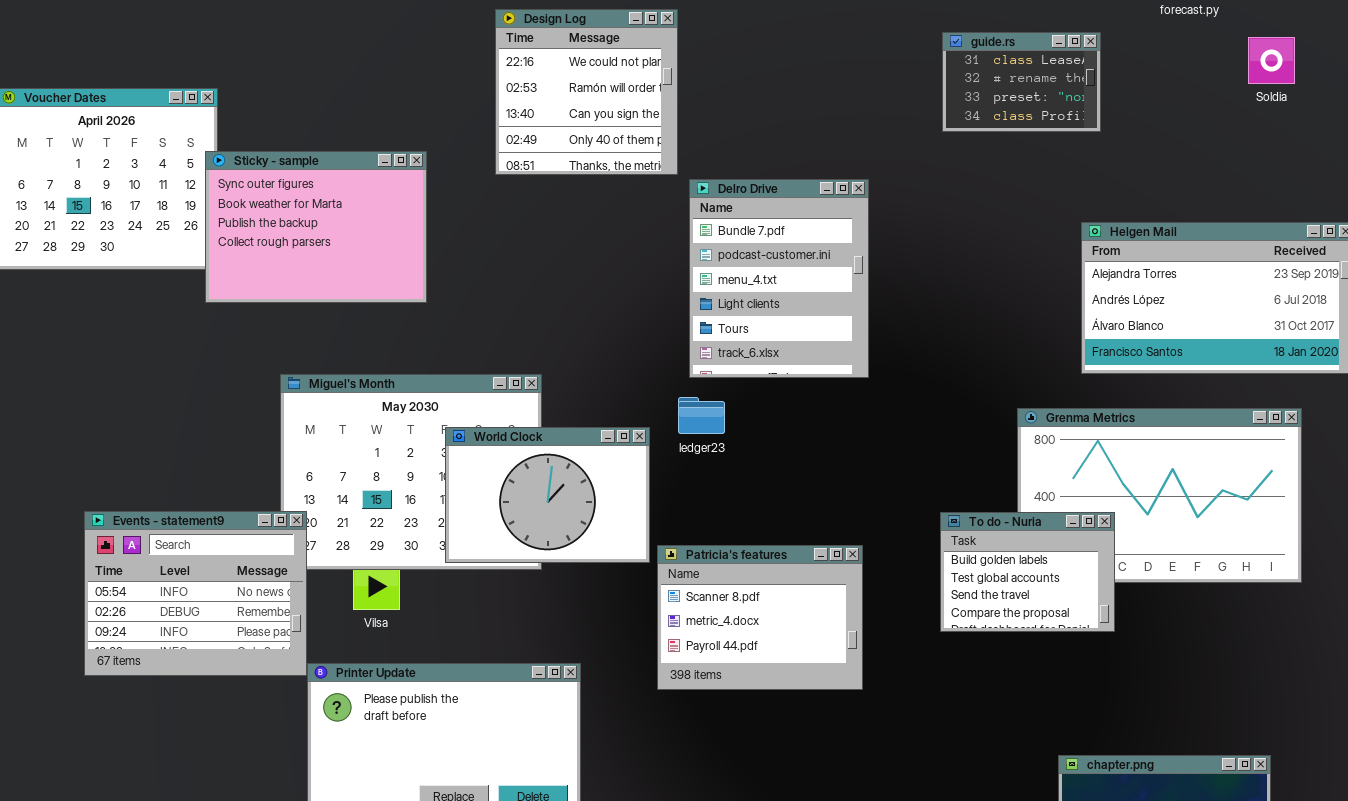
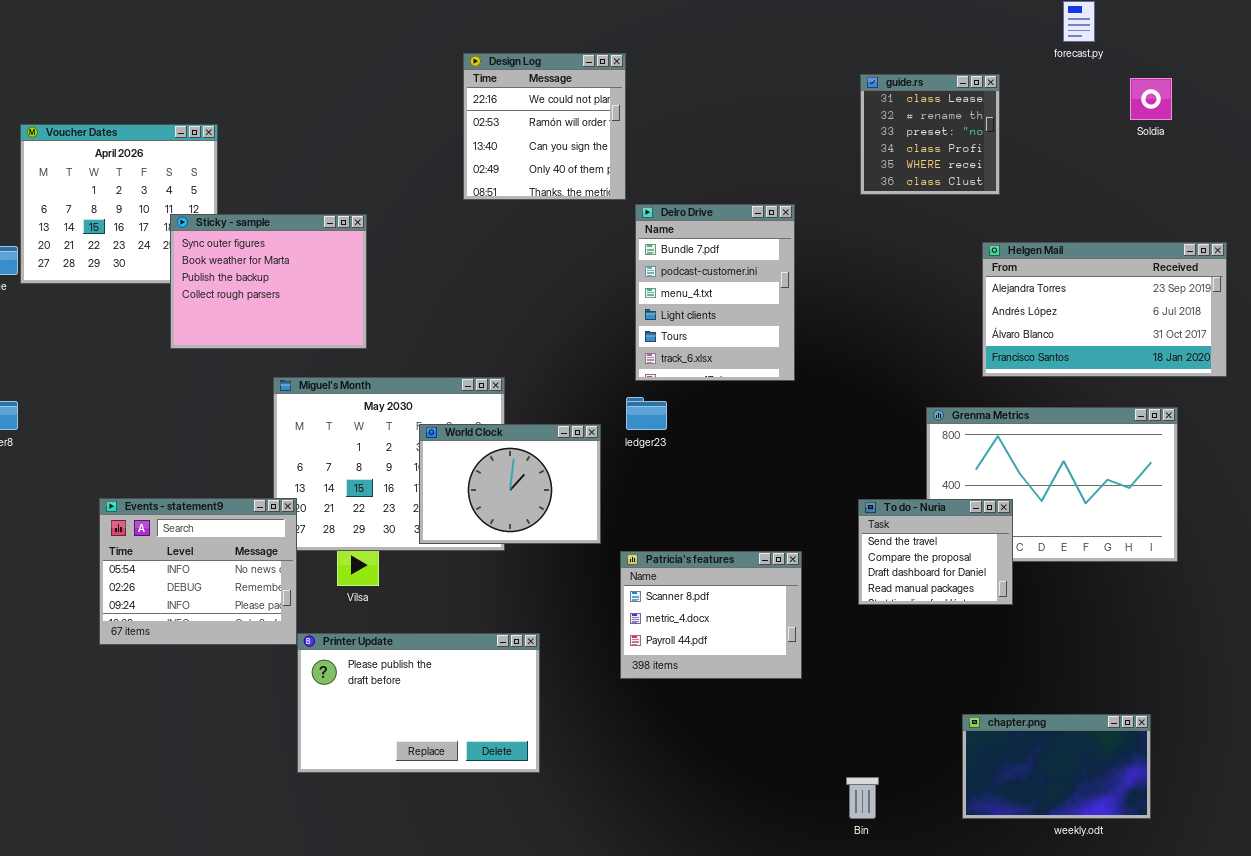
guide.rs: [942,32,1101,132] -> [860,74,1000,195], resized
Sticky - sample: [205,151,427,303] -> [170,214,367,349], moved
To do - Nuria: [940,512,1115,632] -> [858,499,1013,605], scrolled down 2 rows
Patricia's features: [657,545,863,690] -> [620,551,802,679], moved

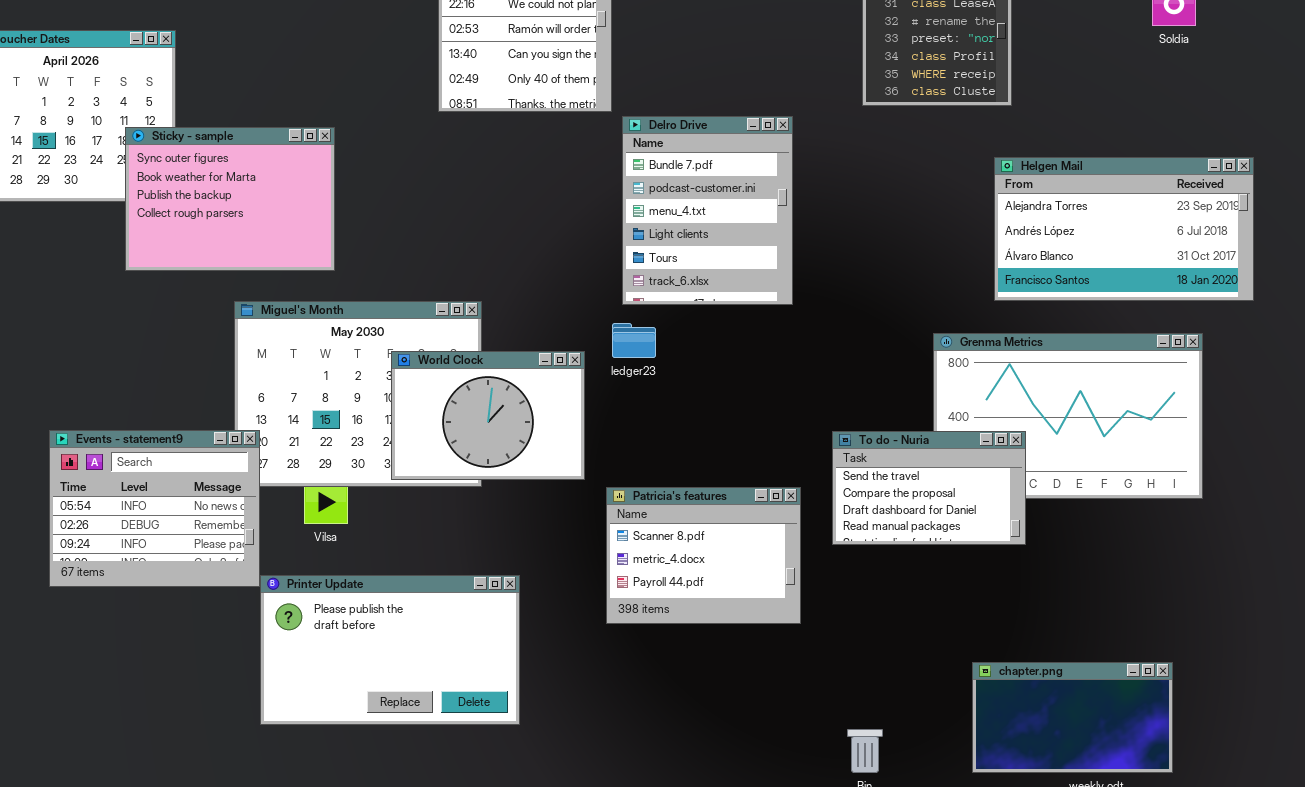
To do - Nuria: [858,499,1013,605] -> [832,431,1026,545], resized

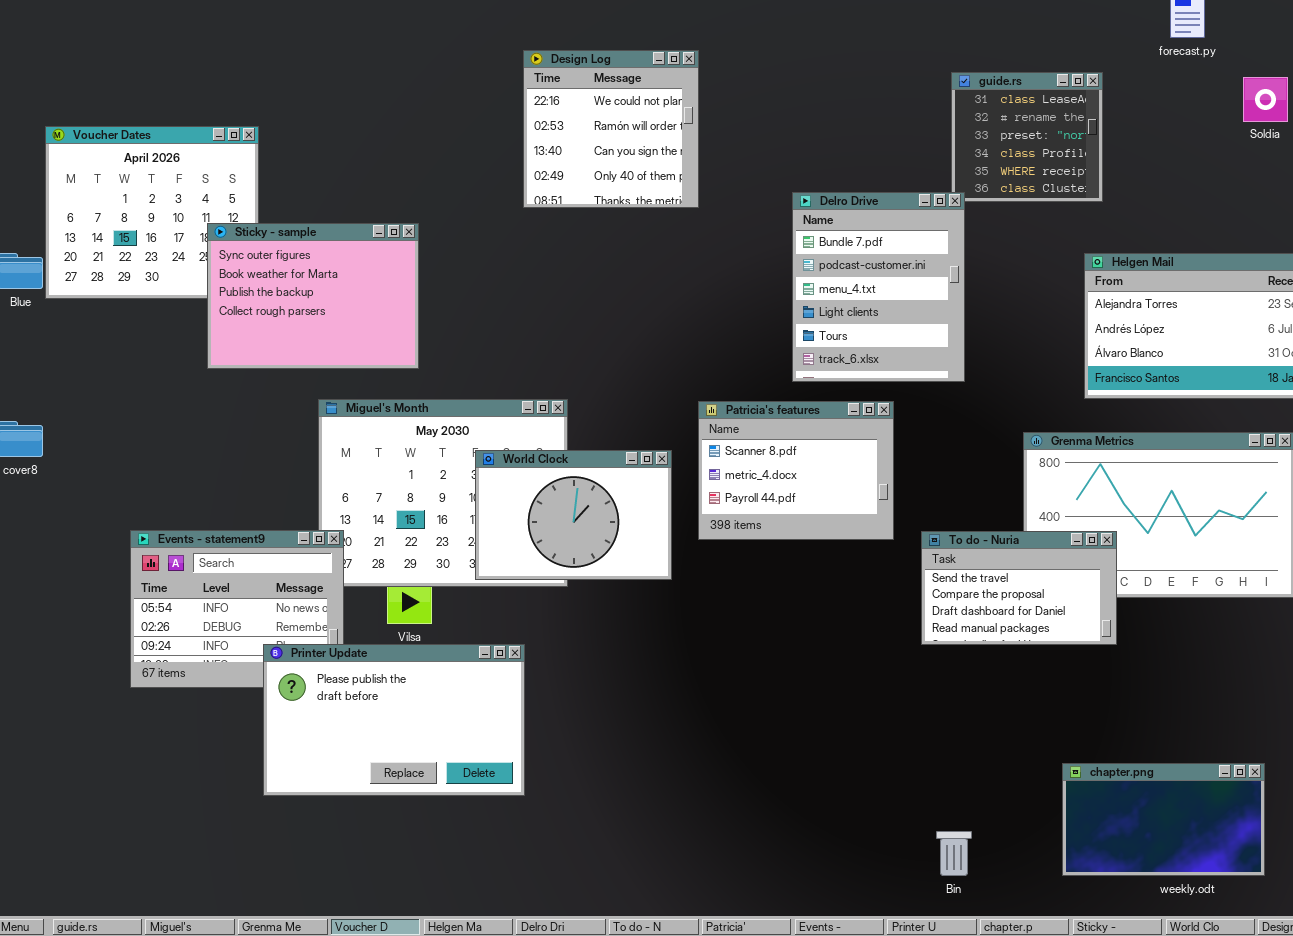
Delro Drive: [622,116,793,305] -> [792,192,965,382], moved
Patricia's features: [606,487,801,624] -> [698,401,894,540], moved
Printer Update: [260,575,520,725] -> [263,644,525,796], moved

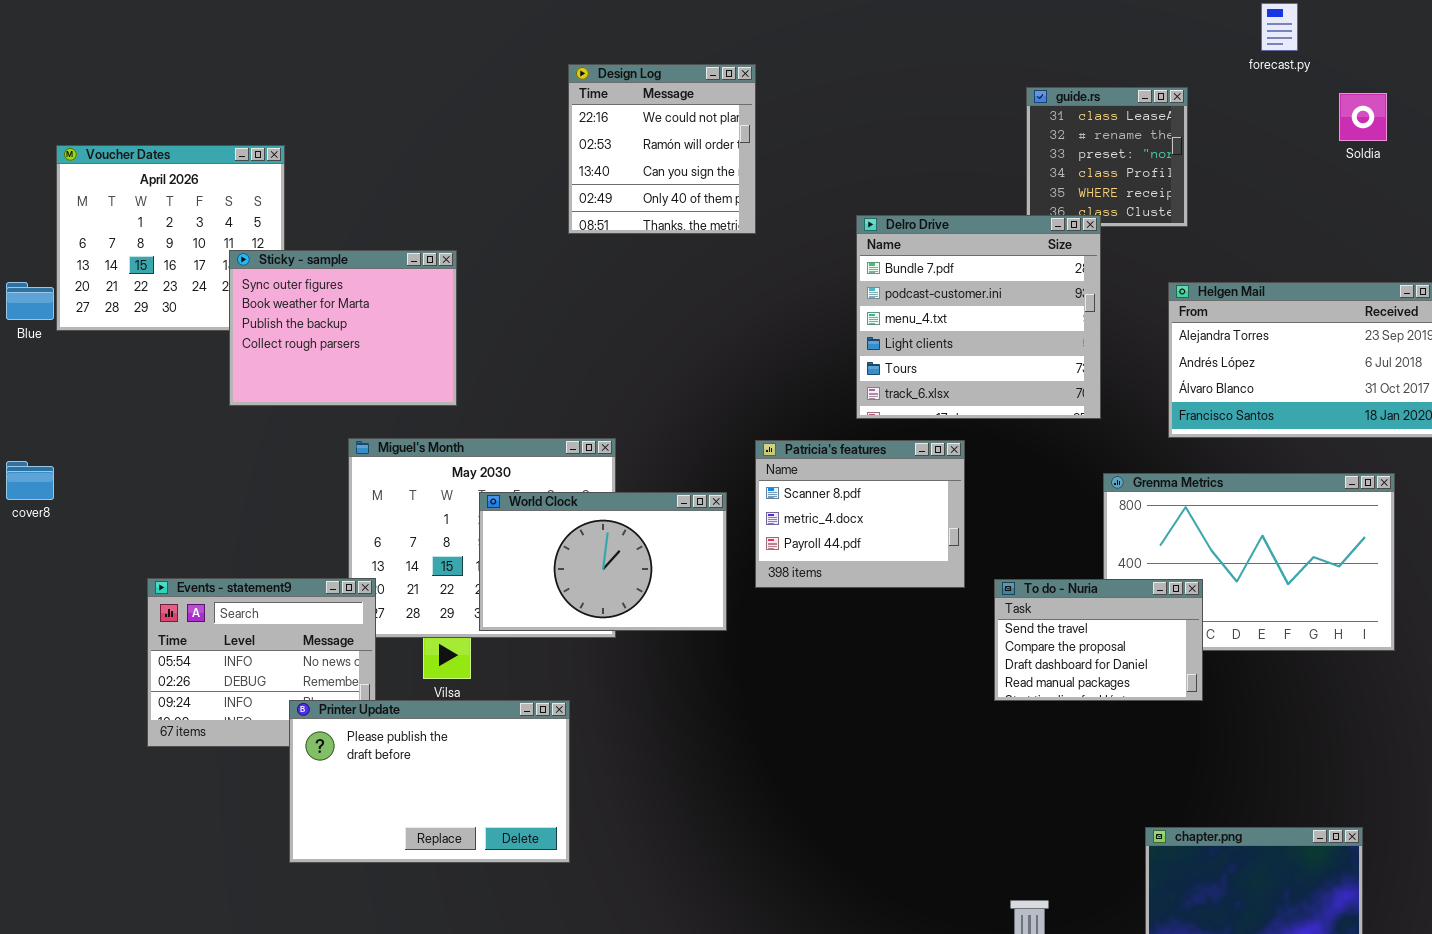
Delro Drive: [792,192,965,382] -> [856,215,1101,419], resized
World Clock: [475,450,672,580] -> [479,492,727,631], resized

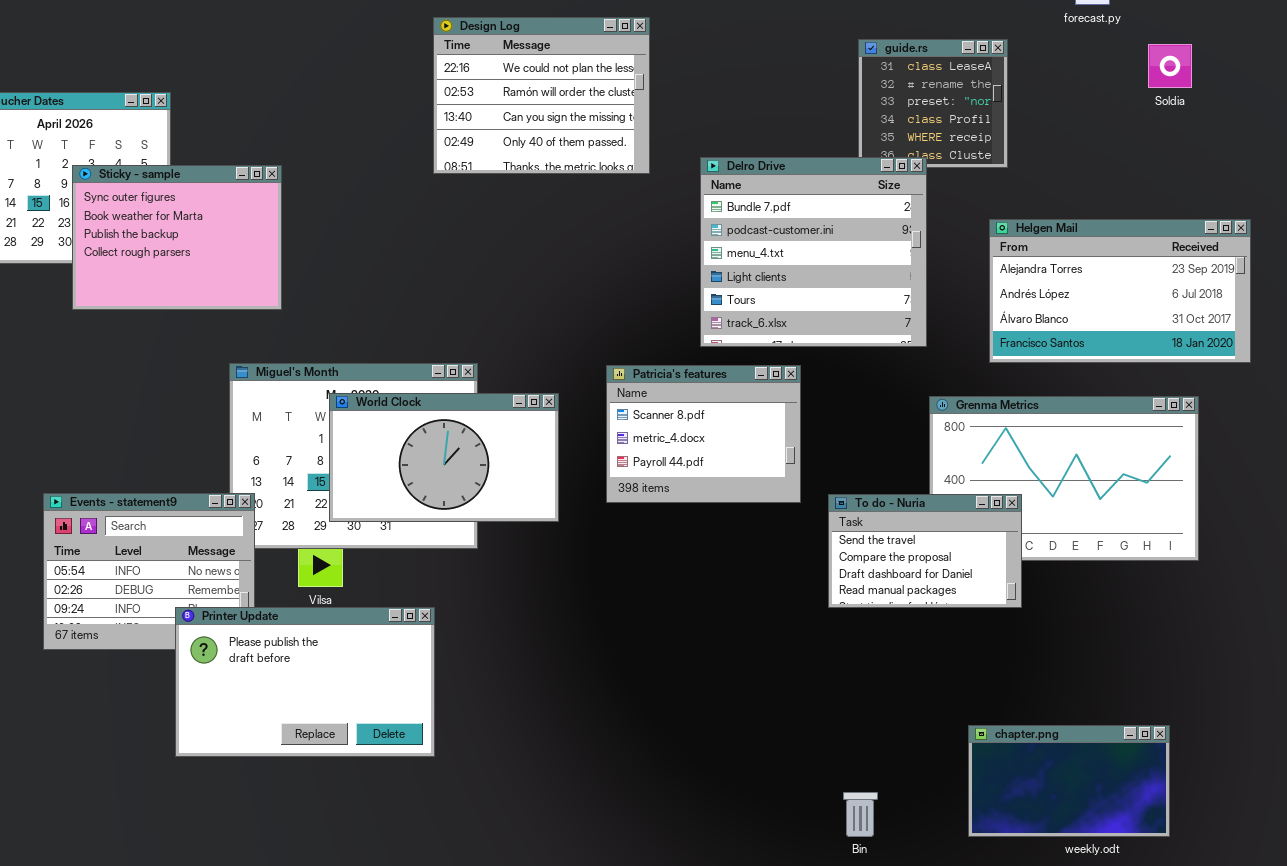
Design Log: [568,64,756,234] -> [433,17,650,174], resized
Sticky - sample: [229,250,457,406] -> [72,165,282,310], moved
World Clock: [479,492,727,631] -> [329,393,559,522], moved

